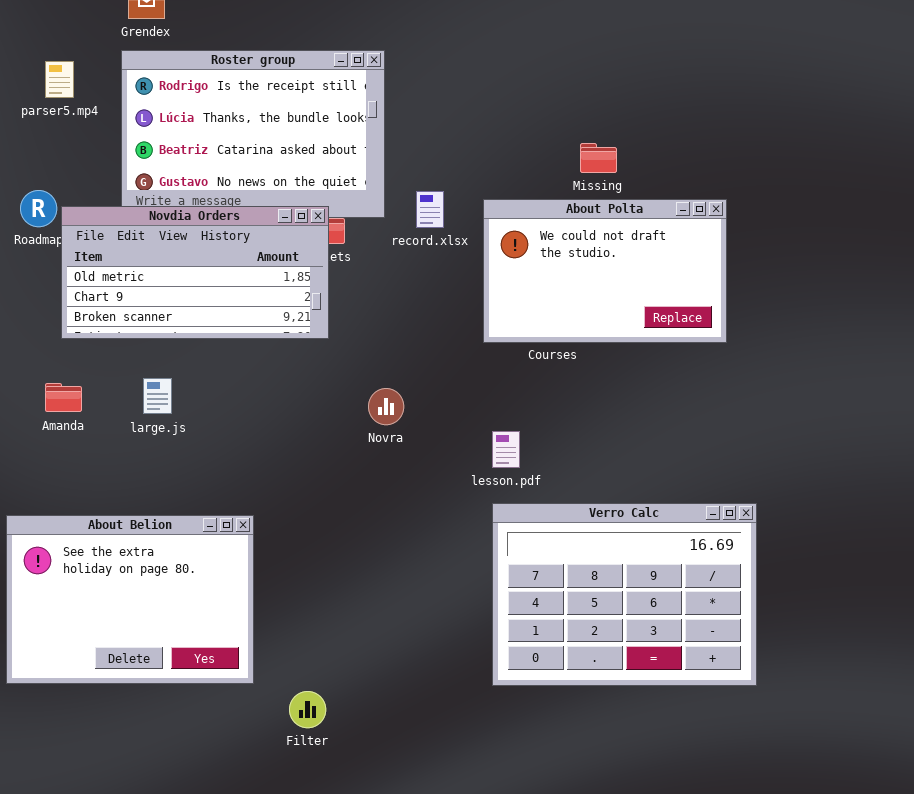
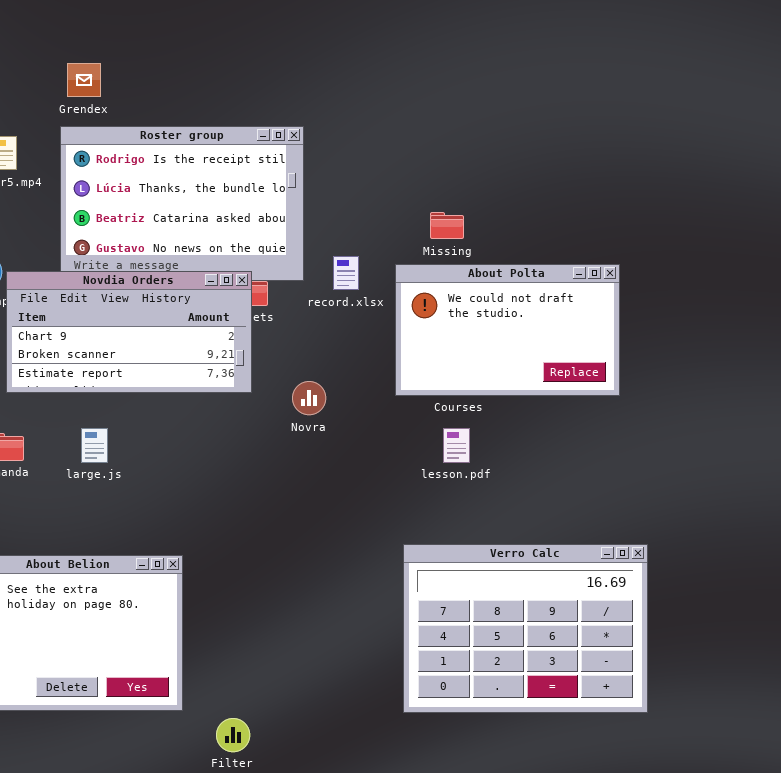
Missing: [580,143,617,173] -> [430,212,464,239], moved
Novdia Orders: [61,206,329,339] -> [6,271,252,393], scrolled down 1 row
Novra: [368,388,404,425] -> [292,381,326,415], moved
lesson.pdf: [492,431,520,468] -> [443,428,470,463], moved

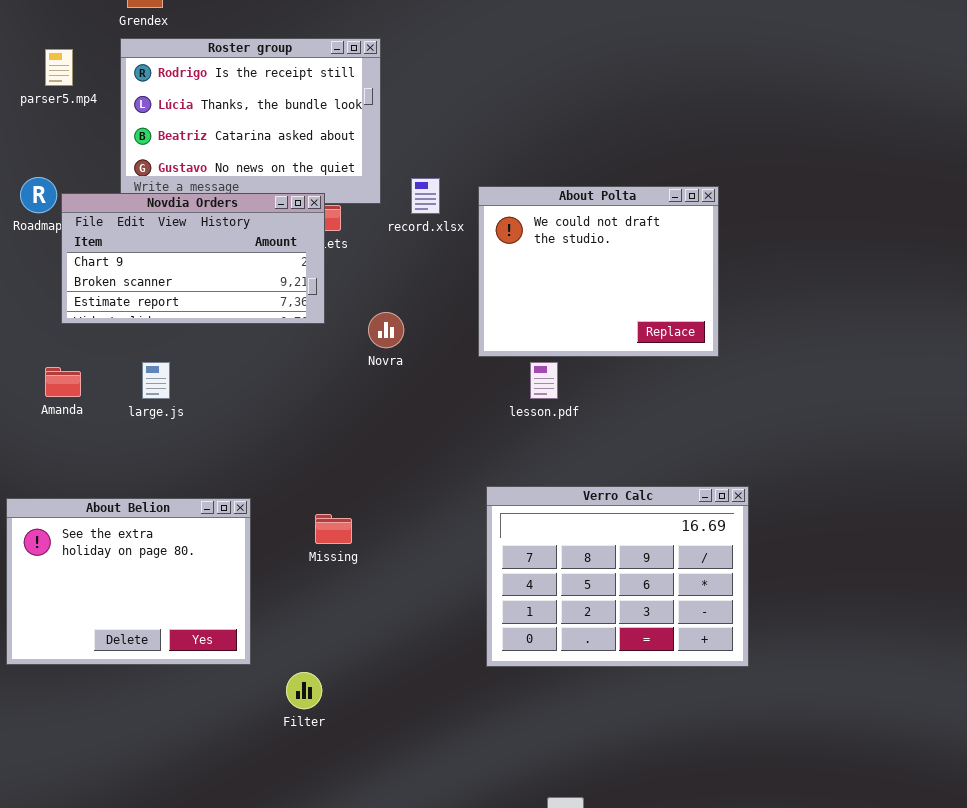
Missing: [430,212,464,239] -> [315,514,352,544], moved
About Polta: [395,264,620,396] -> [478,186,719,357], resized

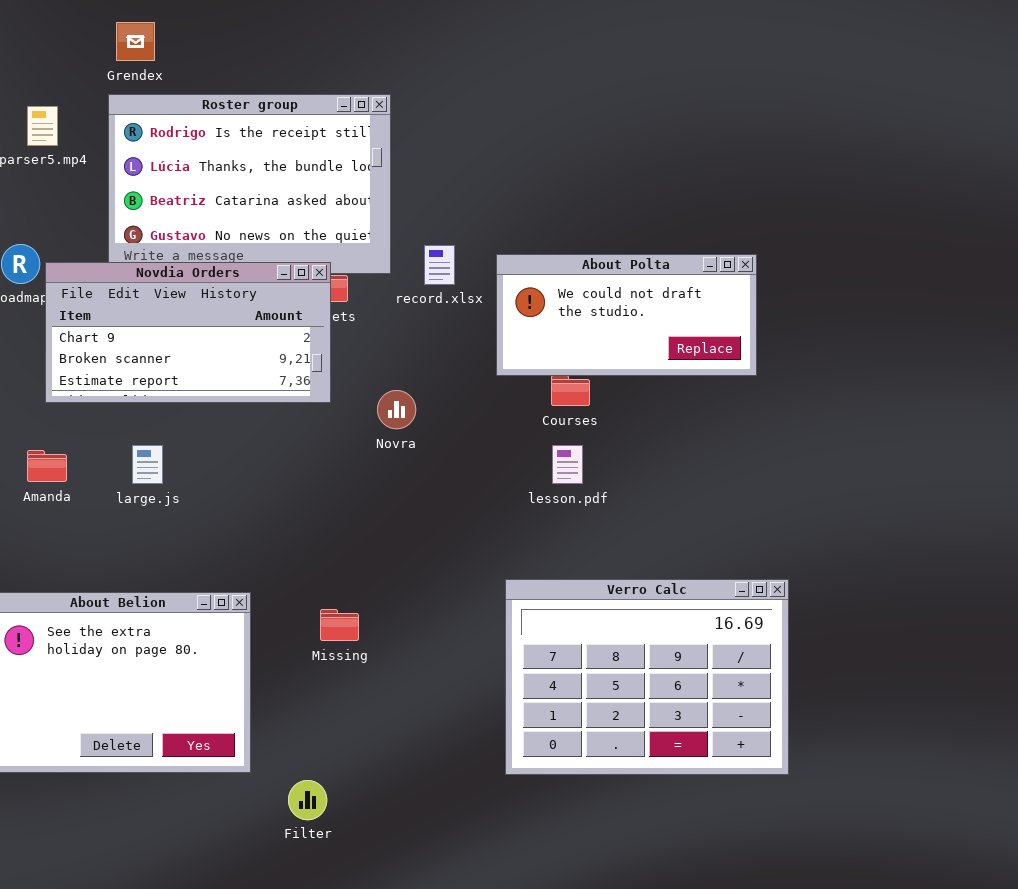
About Polta: [478,186,719,357] -> [496,254,757,376], resized

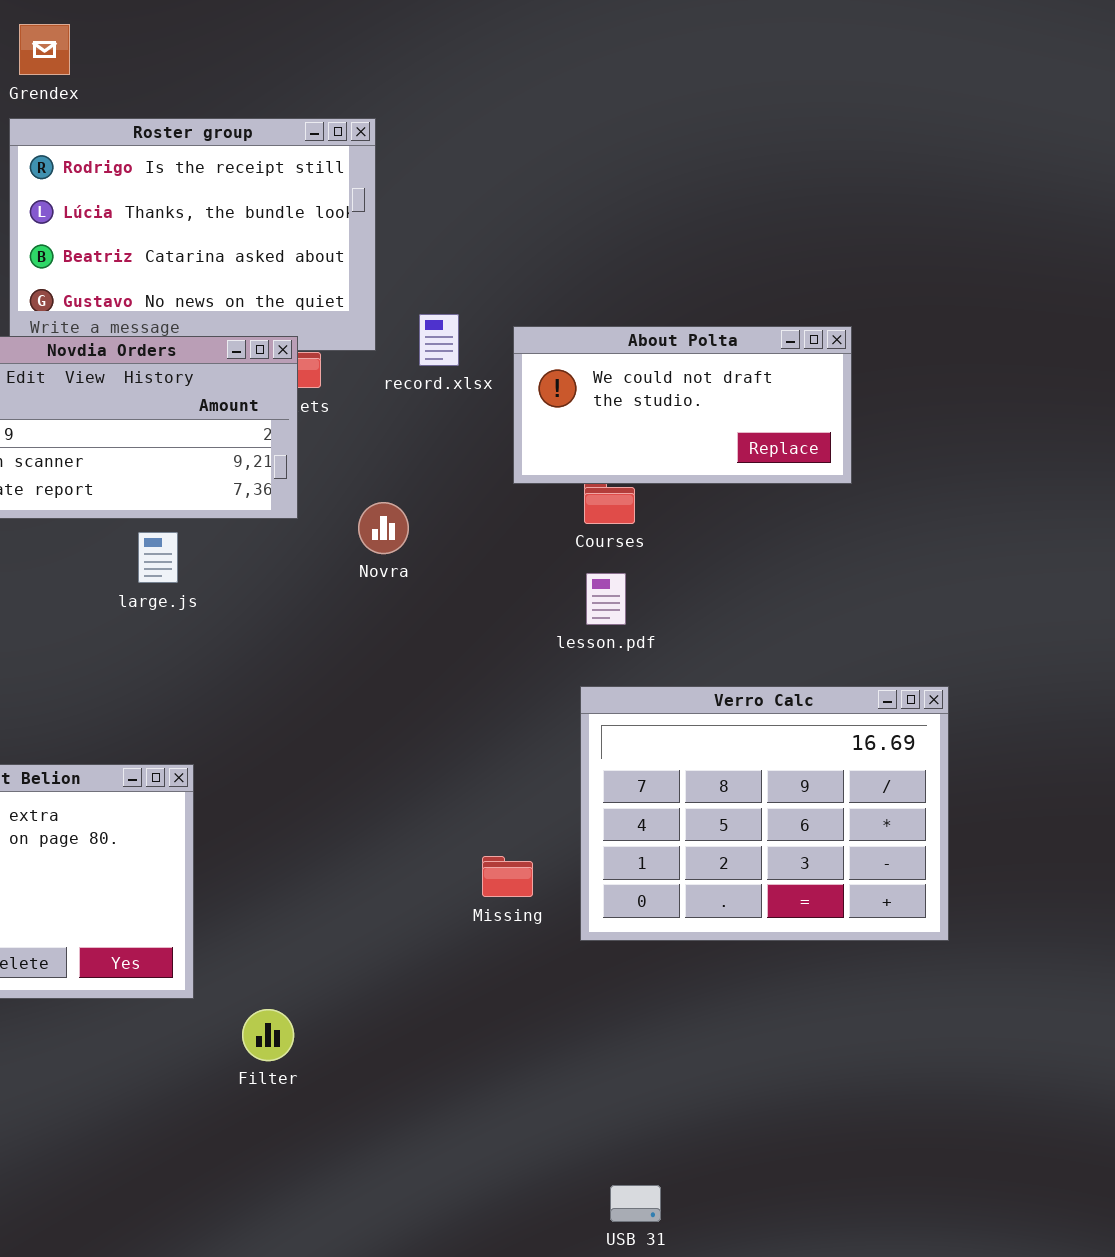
large.js: [132,445,163,484] -> [138,532,178,583], moved
Verro Calc: [505,579,789,775] -> [580,686,949,941], moved
Missing: [320,609,359,641] -> [482,856,533,897], moved

